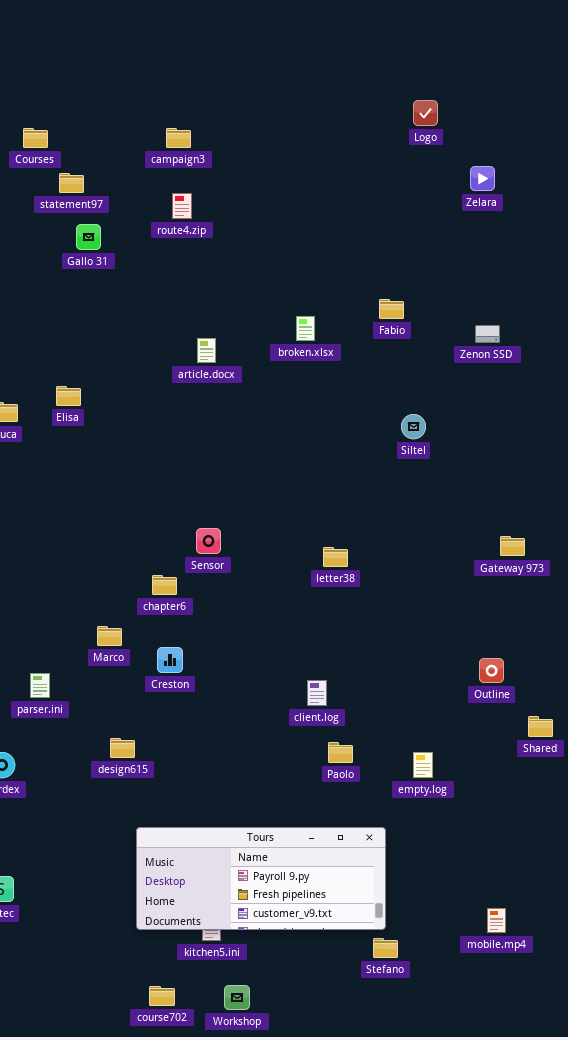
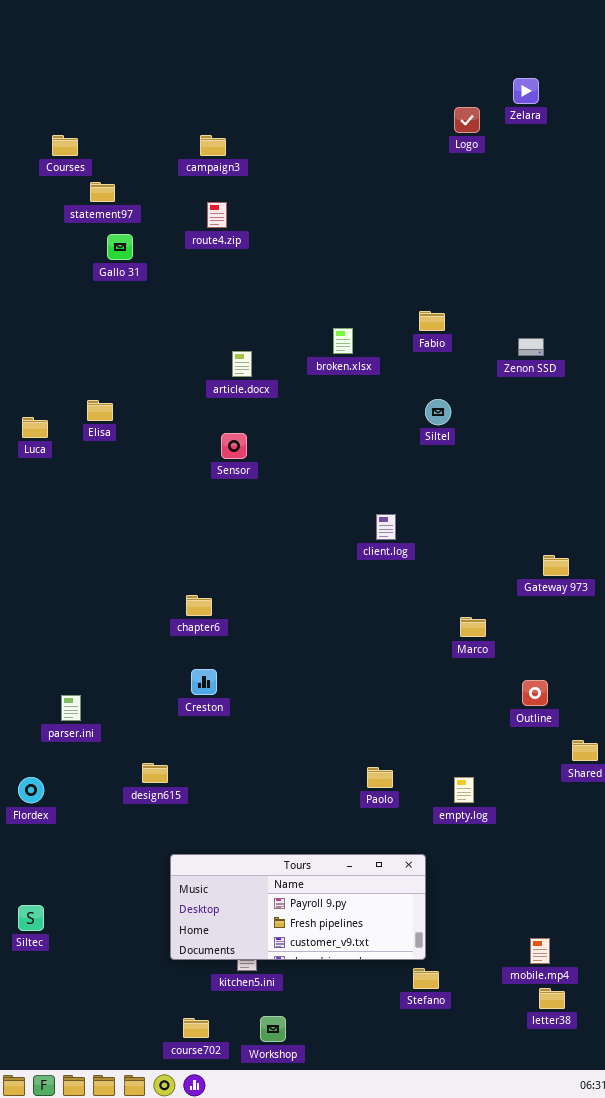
Zelara: [470,166,495,191] -> [513,78,539,104], moved
Siltel: [401,414,426,439] -> [425,399,451,425], moved
Sensor: [196,528,221,554] -> [221,433,247,459], moved
letter38: [323,547,348,567] -> [539,988,565,1009], moved
Marco: [97,626,122,646] -> [460,617,486,637], moved
client.log: [307,680,327,706] -> [376,514,396,540], moved

